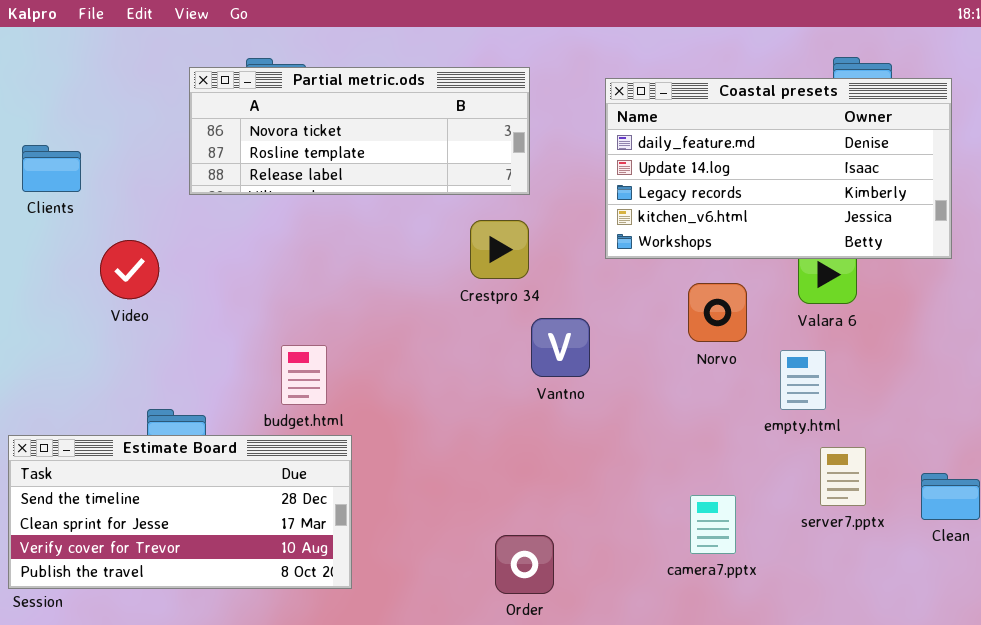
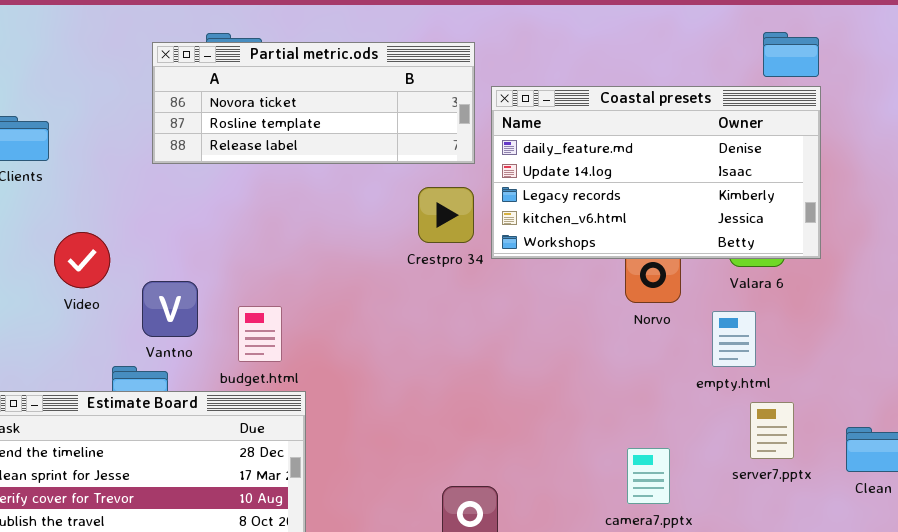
Coastal presets: [605,78,952,259] -> [491,86,821,259], moved
Video: [100,240,159,299] -> [54,232,110,288], moved
Vantno: [531,318,590,377] -> [142,281,198,337], moved

